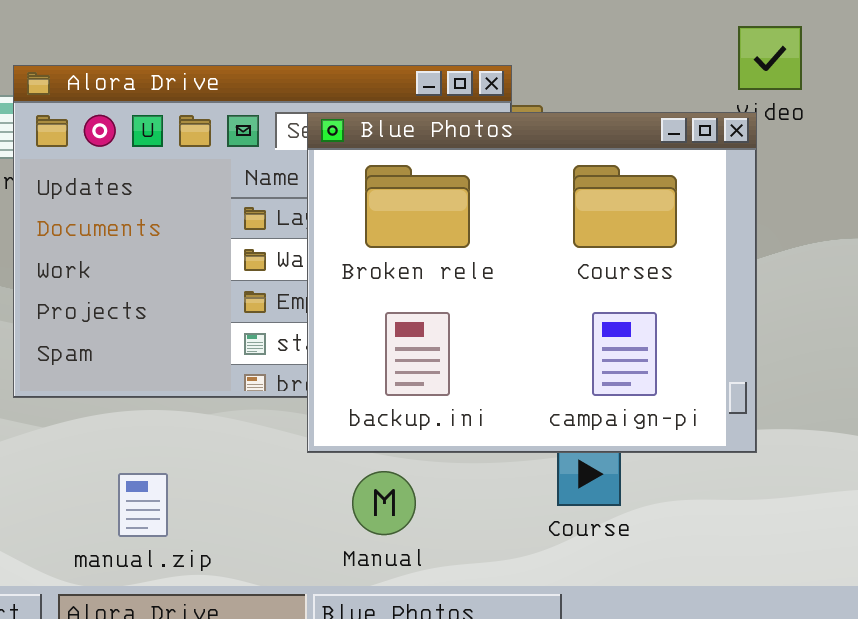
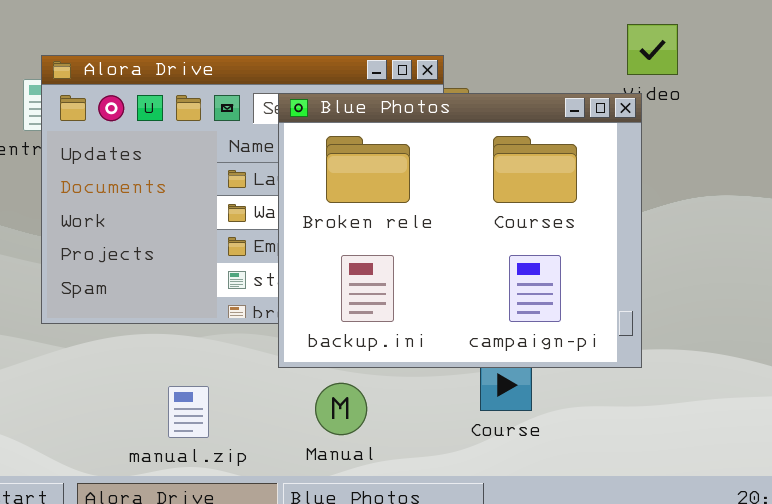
manual.zip: [118,473,168,537] -> [168,386,209,438], moved

